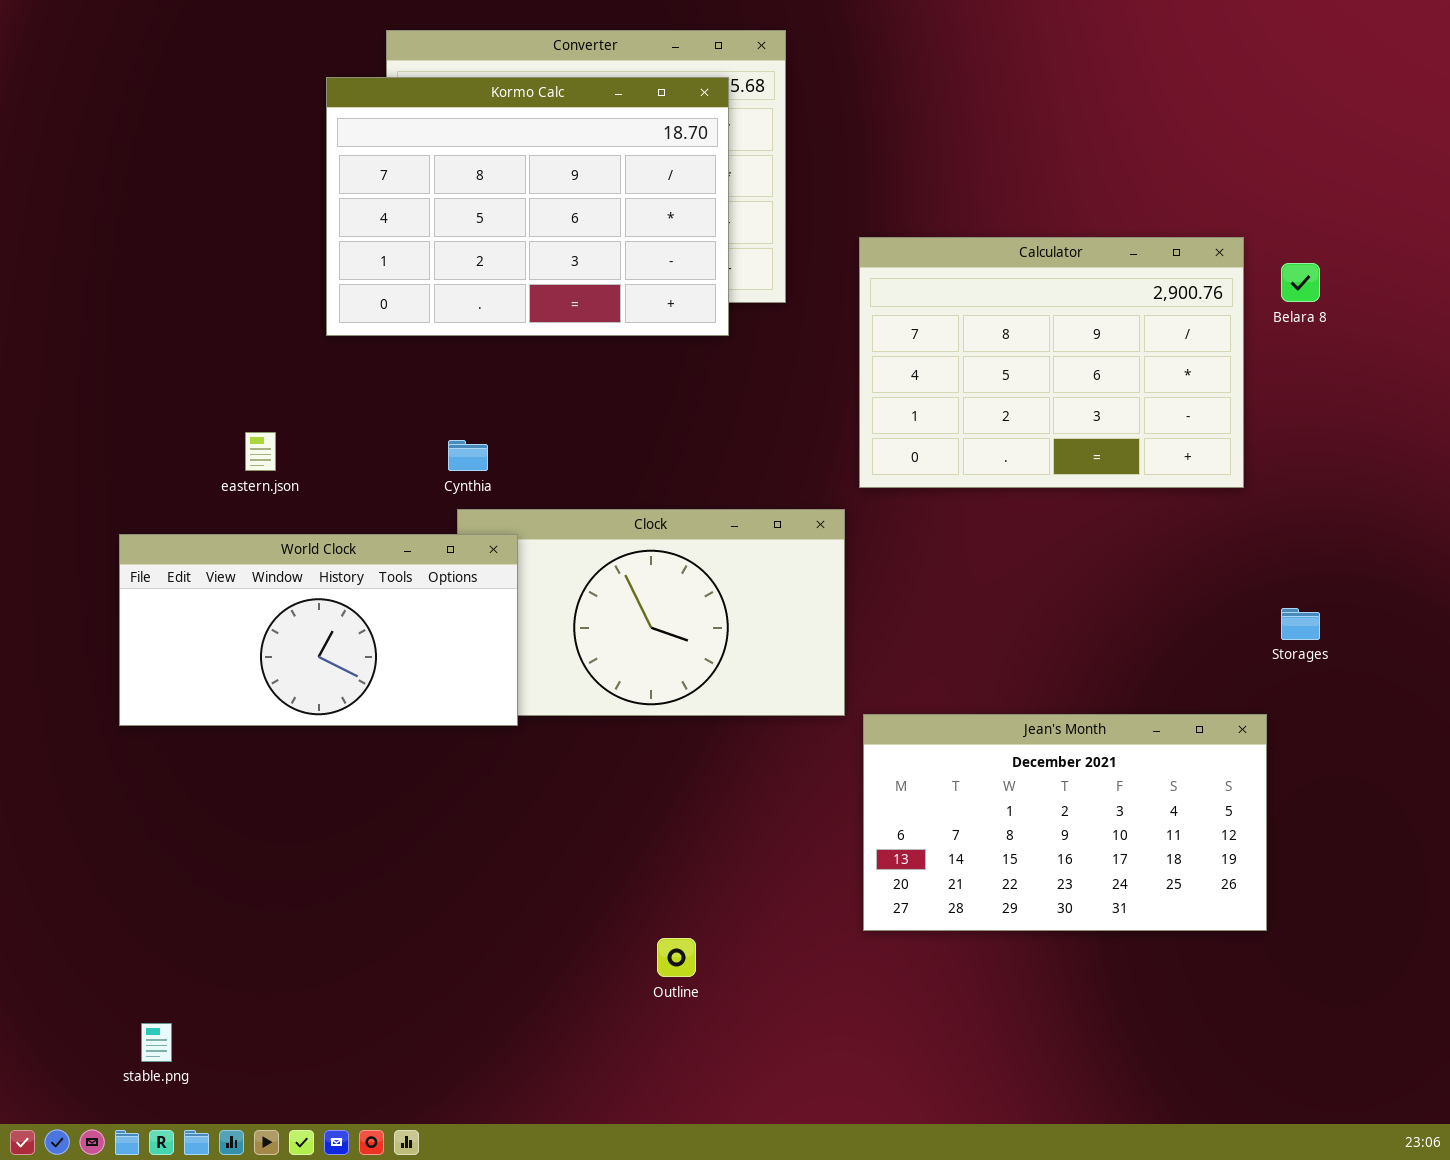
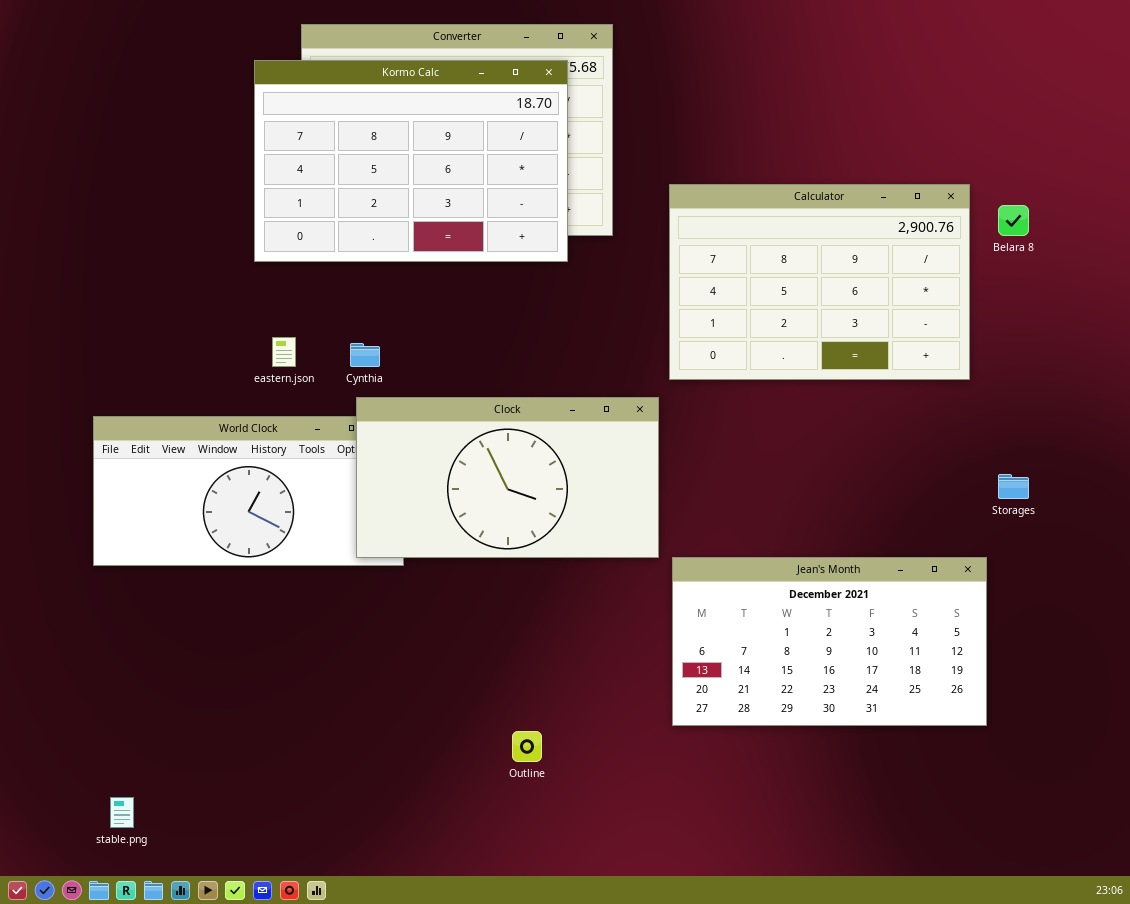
eastern.json: [245,432,276,471] -> [272,337,296,367], moved
Clock: [457,509,845,716] -> [356,397,659,558], raised

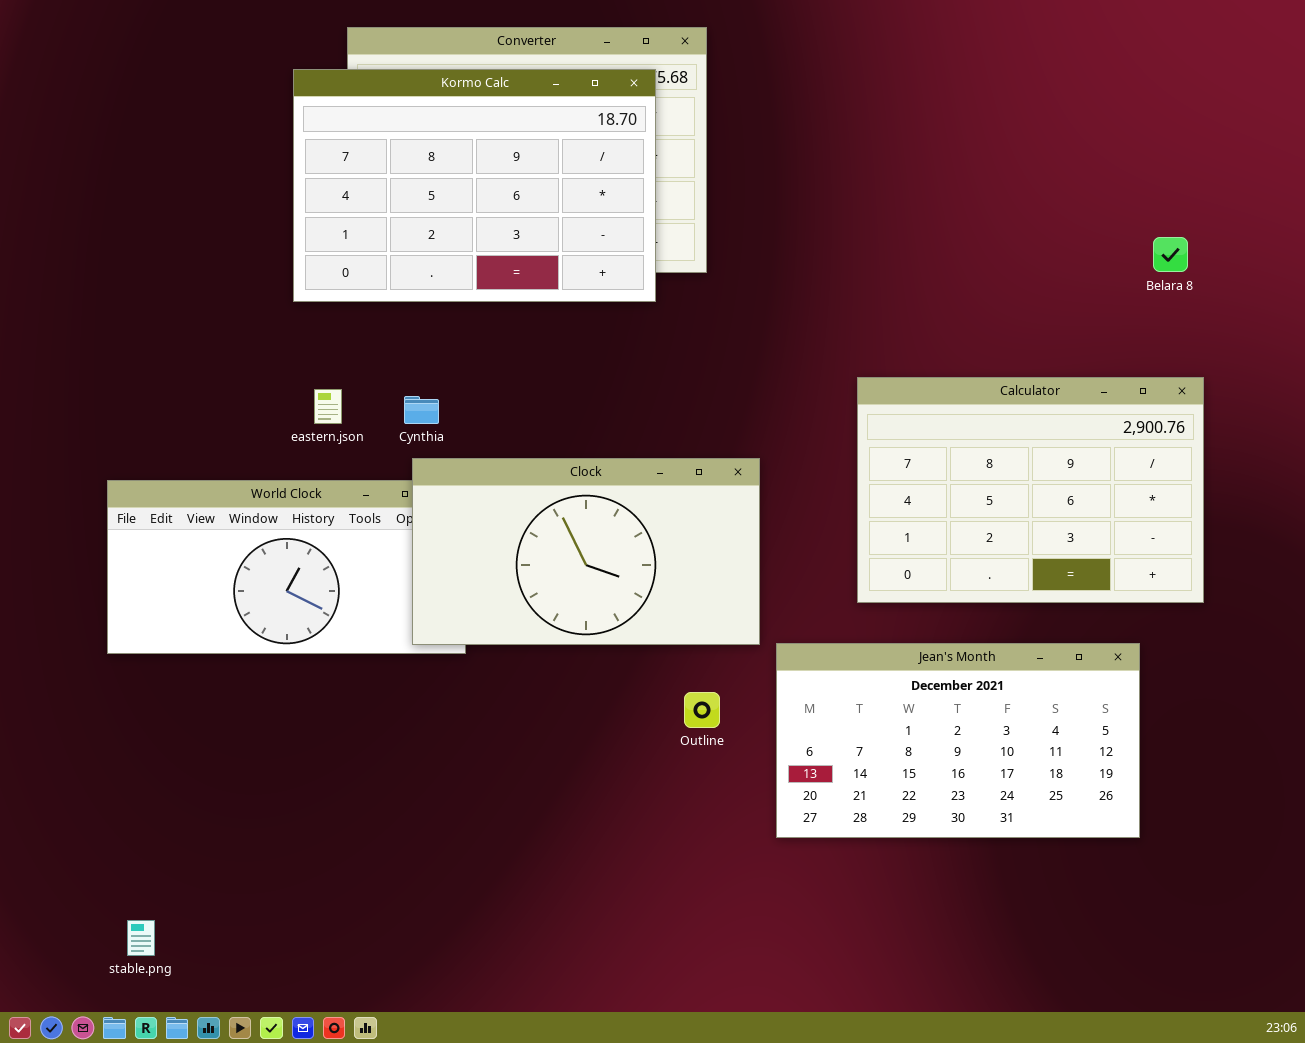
Calculator: [669,184,970,380] -> [857,377,1204,603], moved
Outline: [512,731,542,762] -> [684,692,720,728], moved

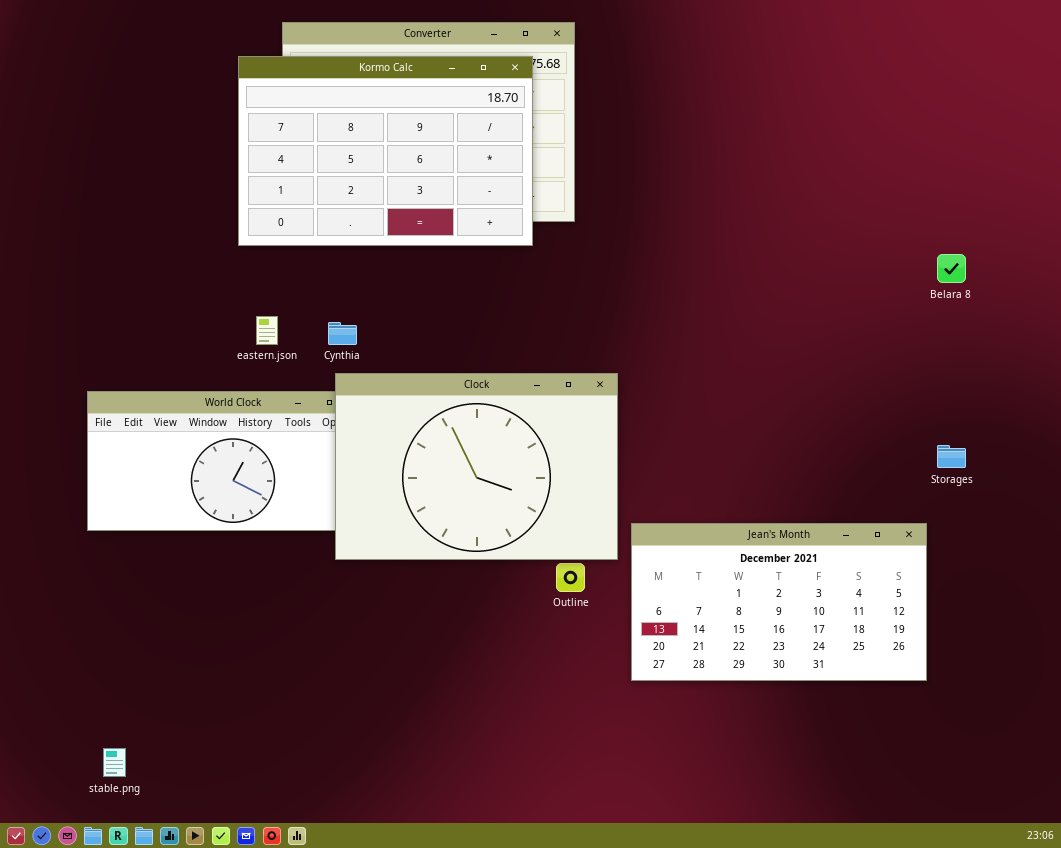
Belara 8: [1153,237,1188,272] -> [937,254,966,283], moved
Calculator: [857,377,1204,603] -> none, closed
Clock: [412,458,760,645] -> [335,373,618,560], resized

